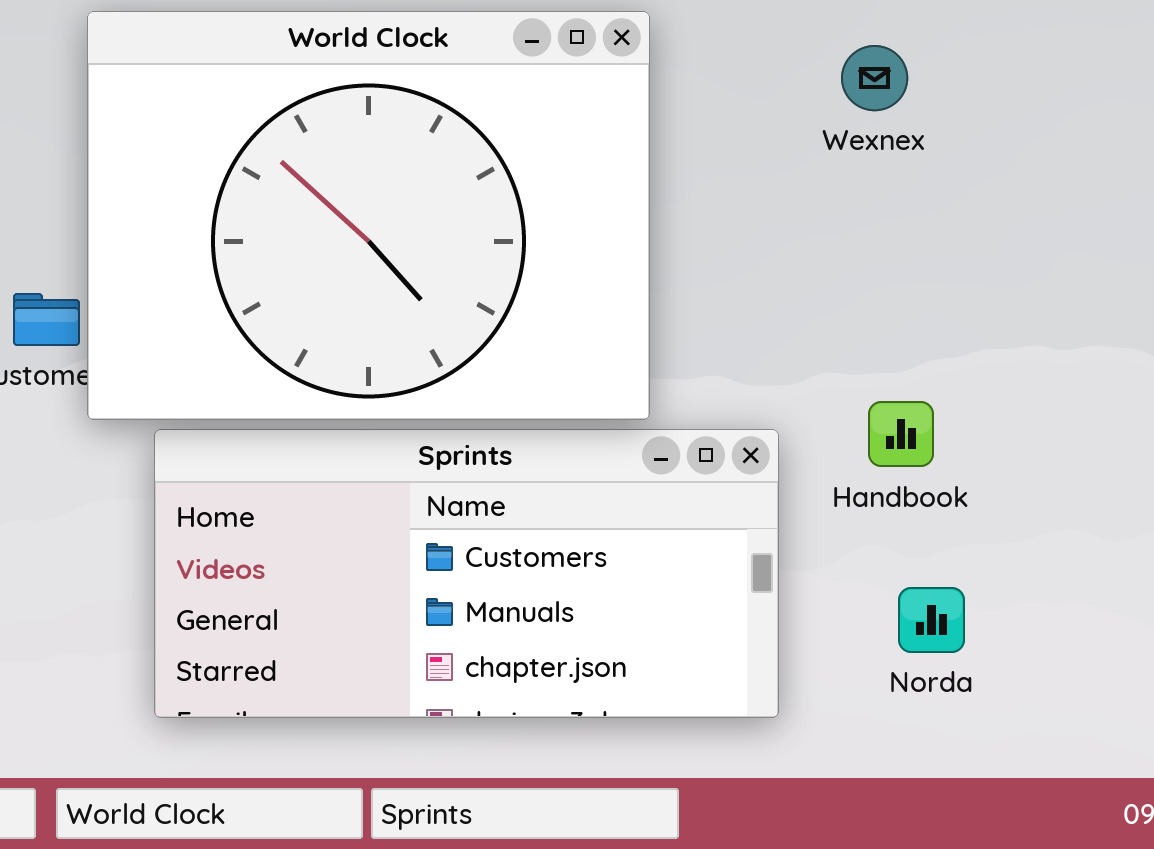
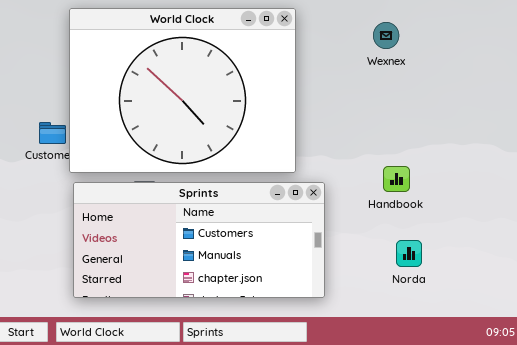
Sprints: [154,429,779,718] -> [73,182,325,298], moved

